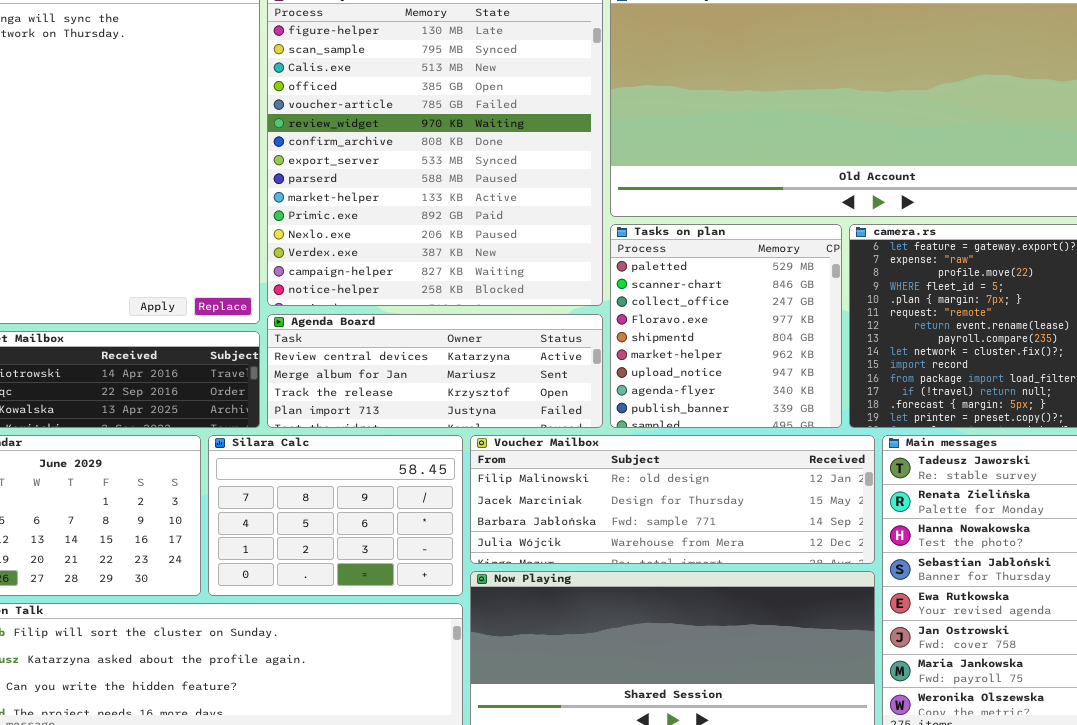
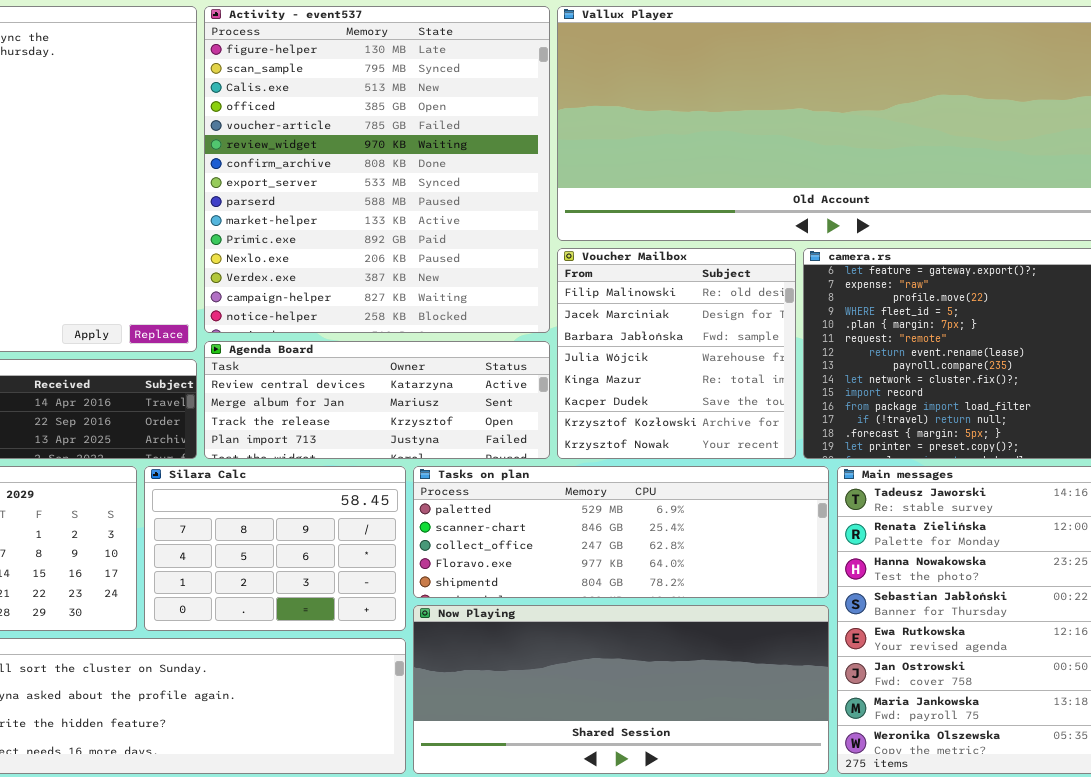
Tasks on plan: [610,224,842,428] -> [413,466,829,598], moved, resized
Voucher Mailbox: [470,435,875,564] -> [557,248,796,459], moved, resized

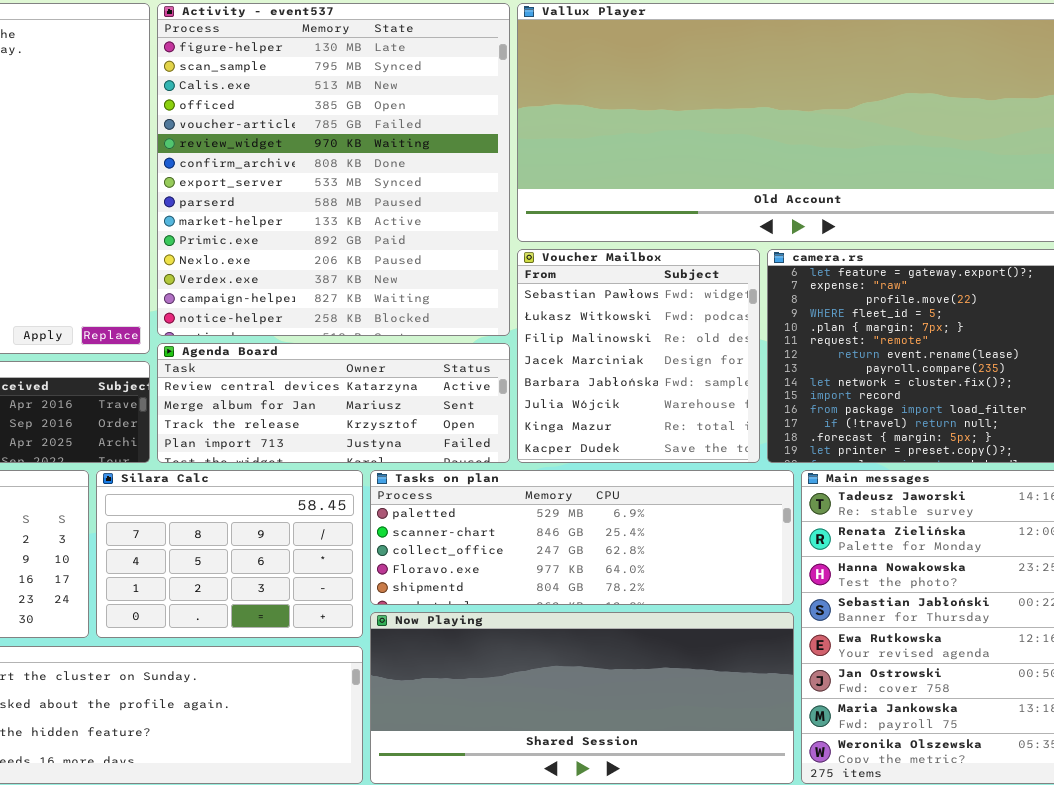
Voucher Mailbox: [557,248,796,459] -> [517,249,760,463], scrolled up 2 rows

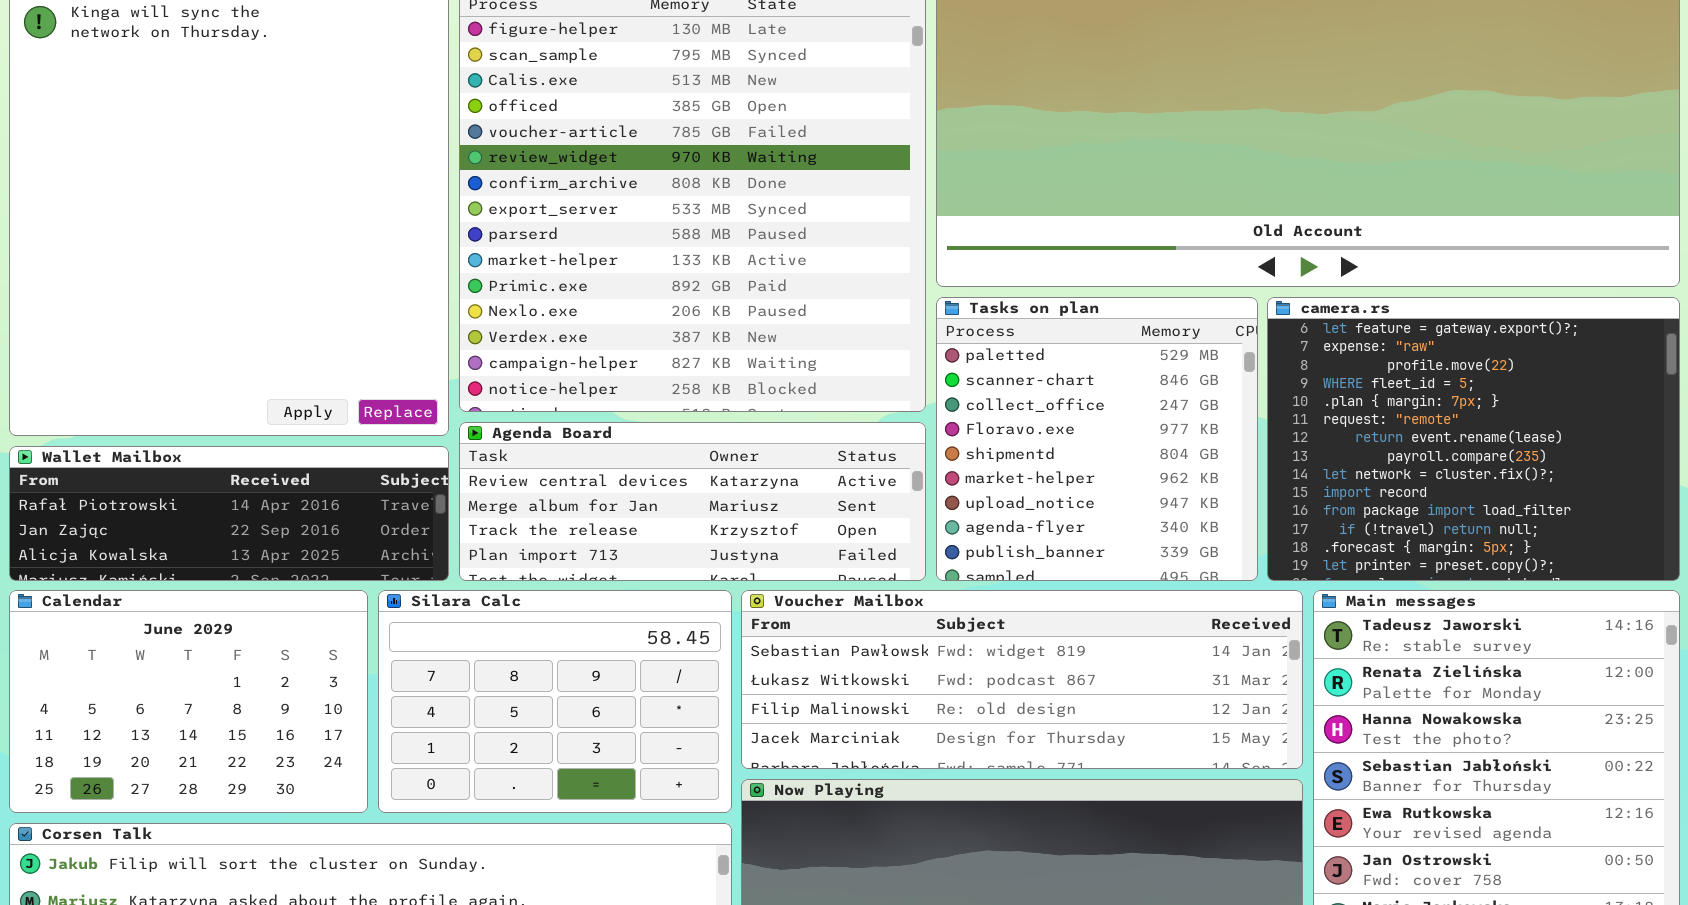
Voucher Mailbox: [517,249,760,463] -> [741,590,1303,769], moved, resized
Tasks on plan: [370,470,794,605] -> [936,297,1258,581], moved, resized

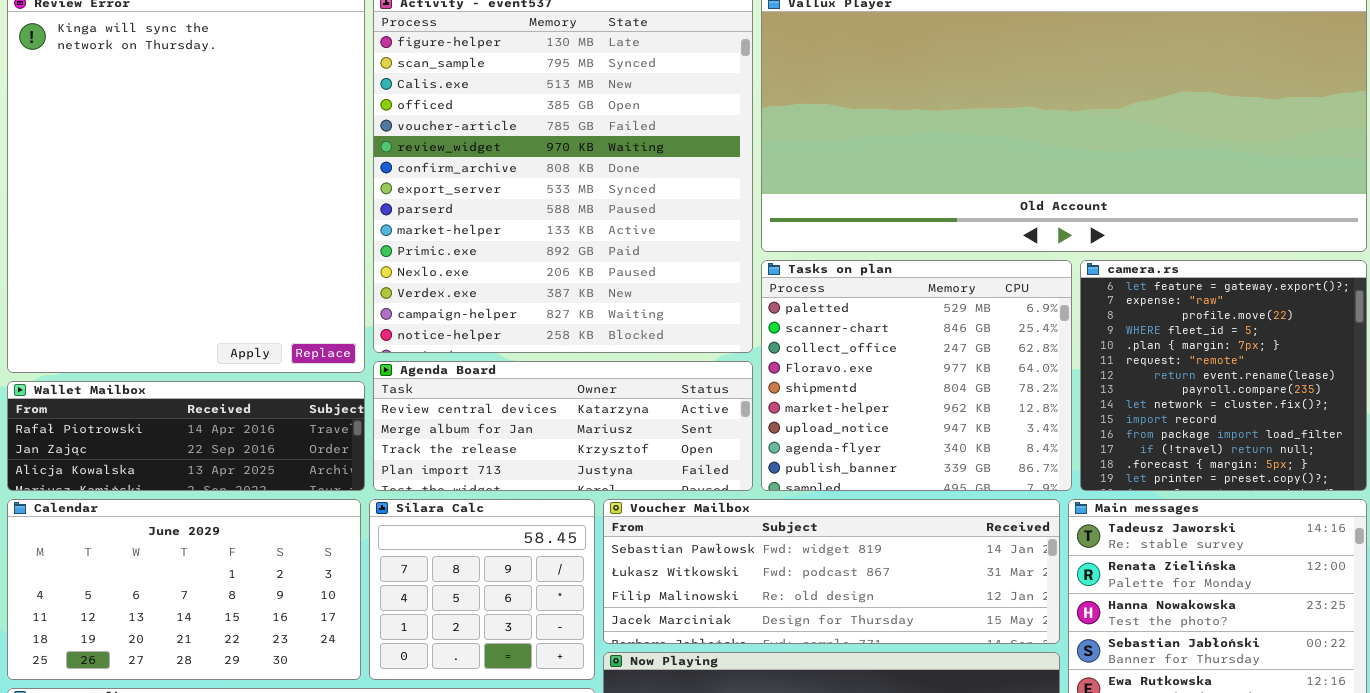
Tasks on plan: [936,297,1258,581] -> [761,260,1072,491], resized
camera.rs: [1267,297,1680,581] -> [1080,260,1367,491], resized
Calendar: [9,590,368,813] -> [7,499,361,680], resized
Silara Calc: [378,590,732,813] -> [369,499,595,680], resized

